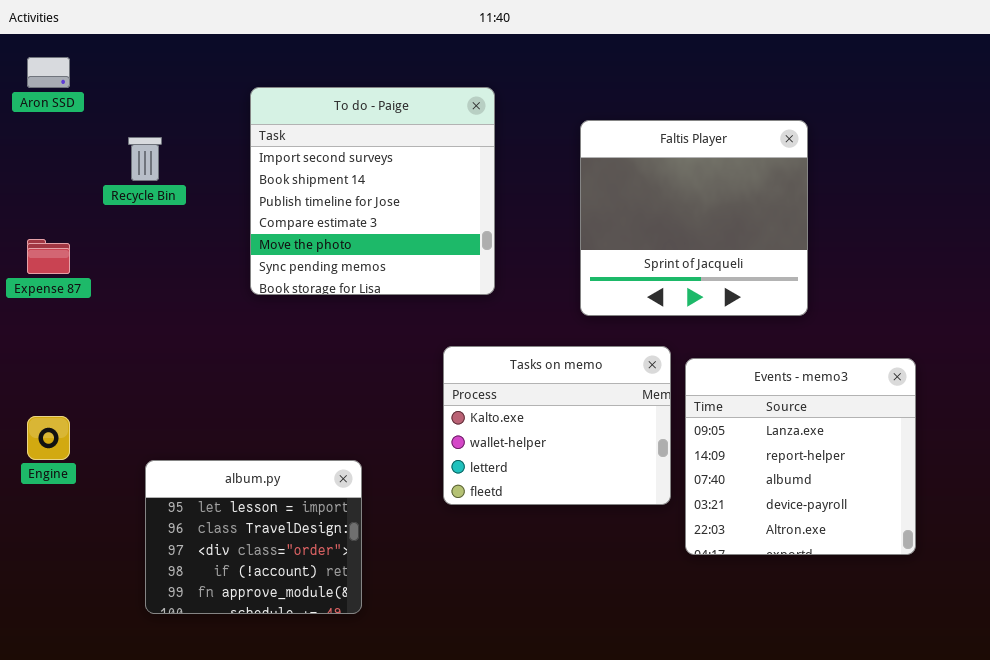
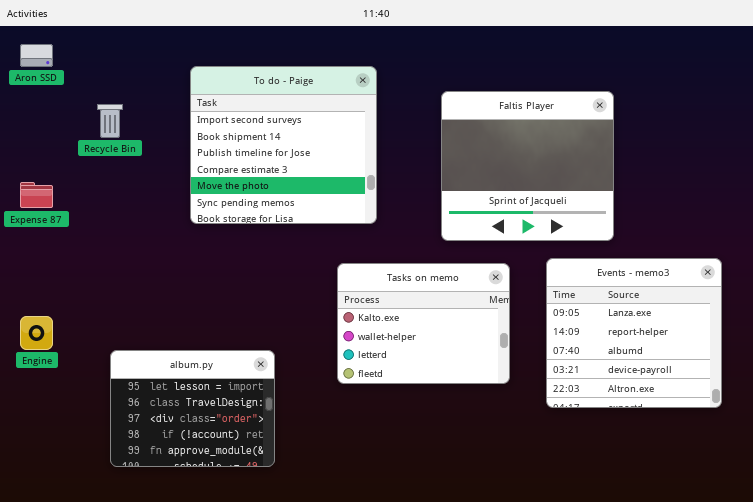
Events - memo3: [685,358,916,555] -> [546,258,722,408], moved

